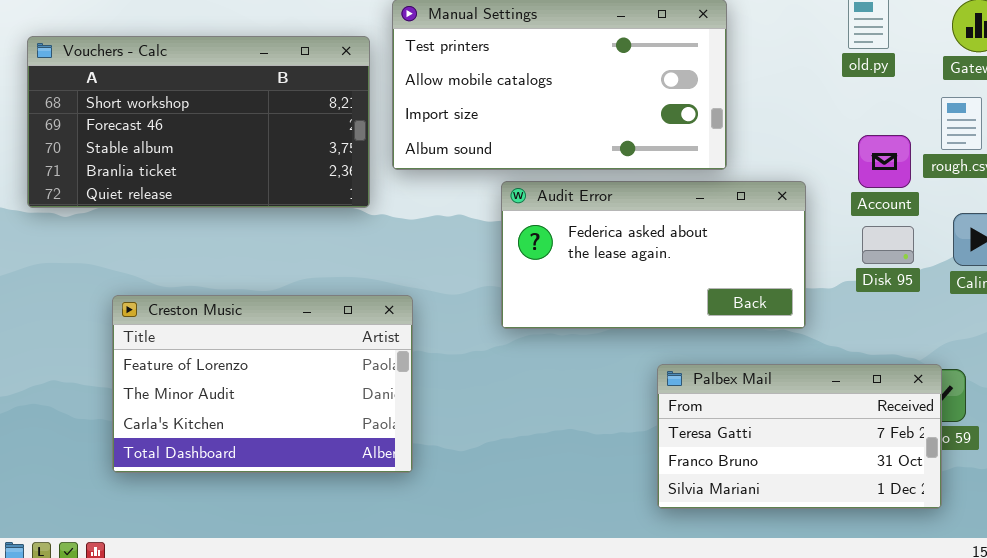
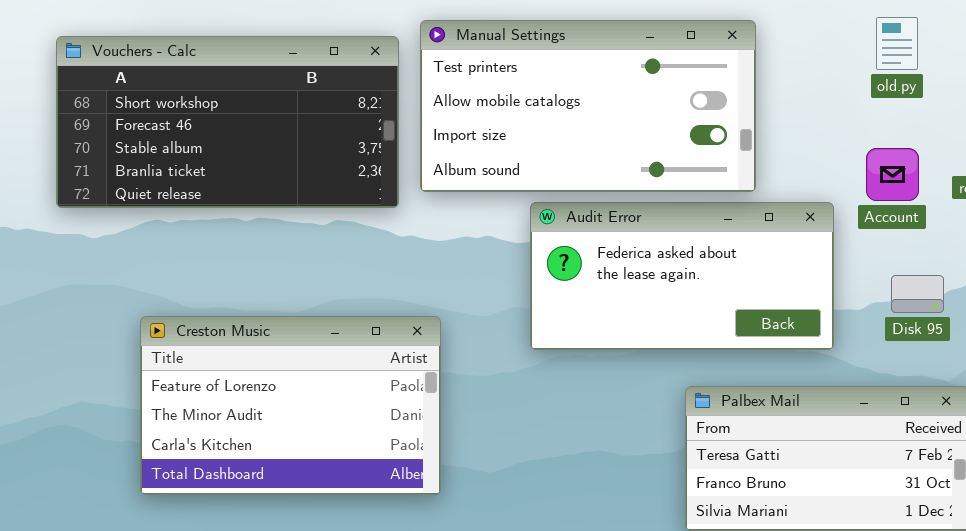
Vouchers - Calc: [27,36,370,208] -> [56,36,399,208], moved
Account: [858,135,911,188] -> [866,148,919,201], moved
Disk 95: [862,226,914,264] -> [891,275,944,313], moved

